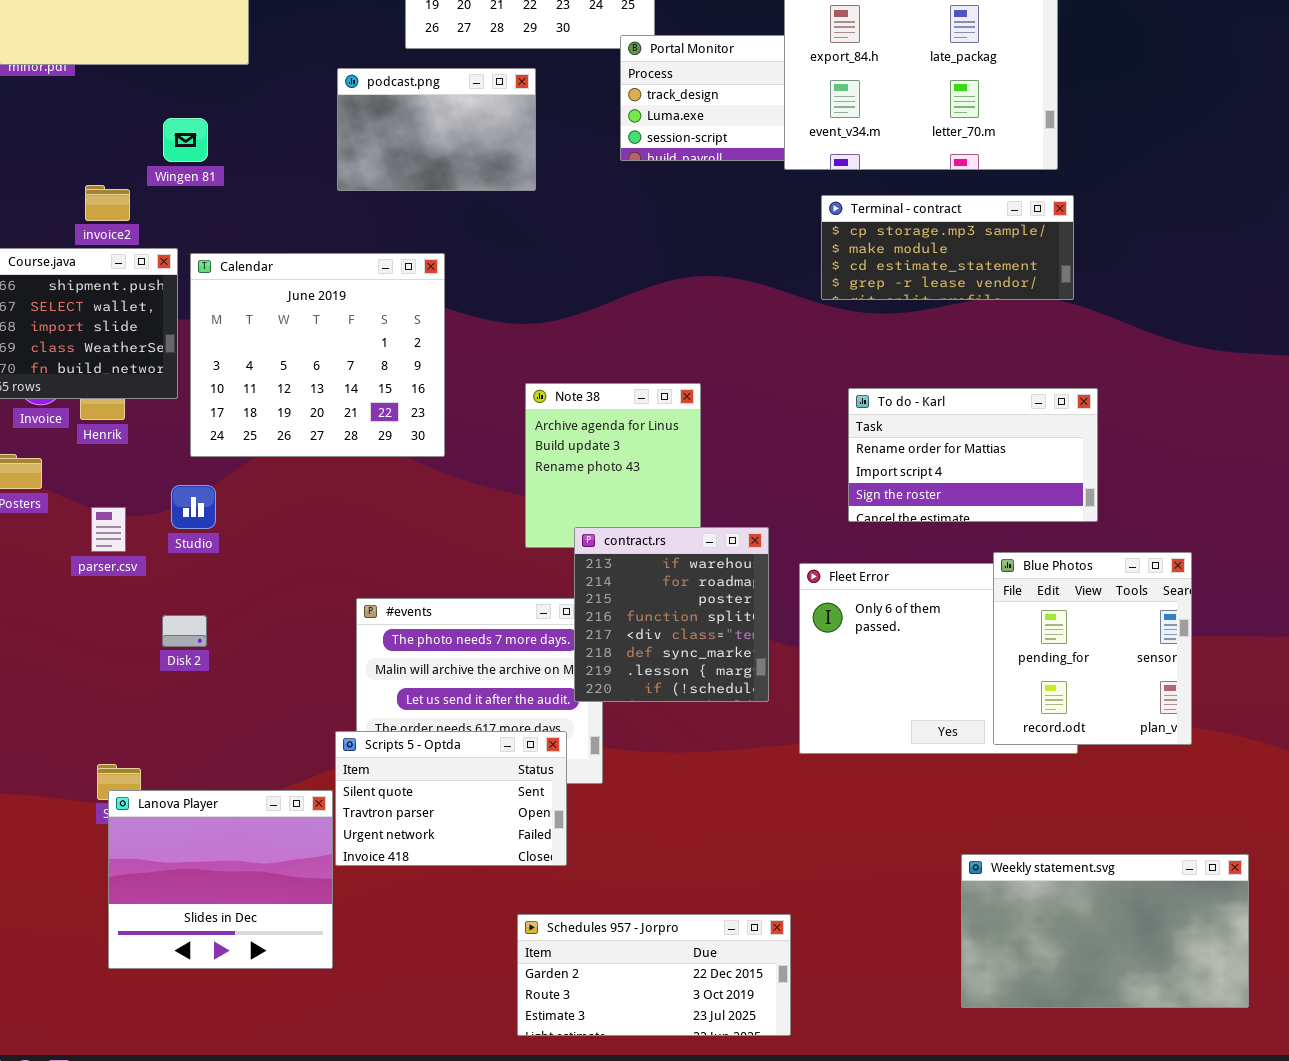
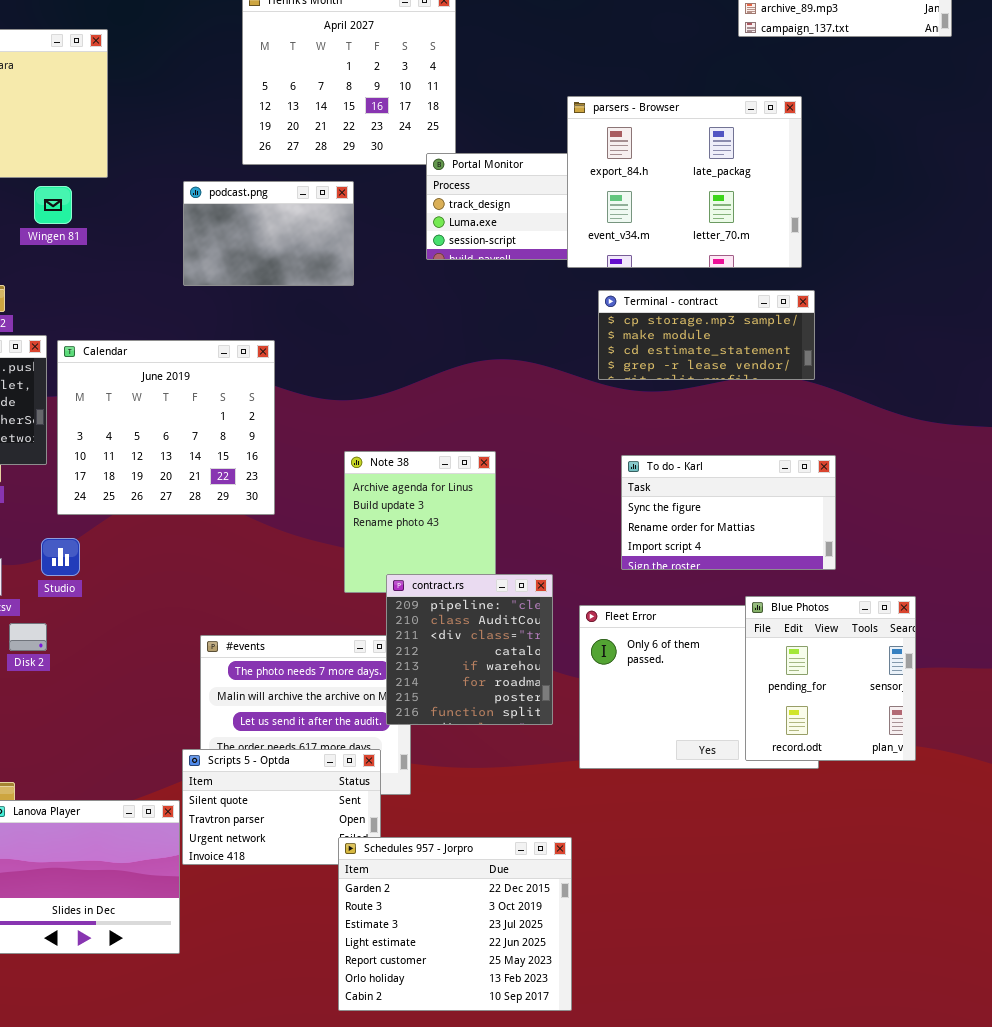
Wingen 81: [163,118,208,162] -> [34,186,72,224], moved
To do - Karl: [848,388,1098,522] -> [621,455,836,570], scrolled up 1 row
contract.rs: [574,527,769,702] -> [386,574,553,725], scrolled up 4 rows
Disk 2: [162,615,207,647] -> [9,623,47,651], moved
Weekly statement.svg: [961,854,1249,1008] -> none, closed
Schedules 957 - Jorpro: [517,914,791,1036] -> [338,837,572,1011], resized

